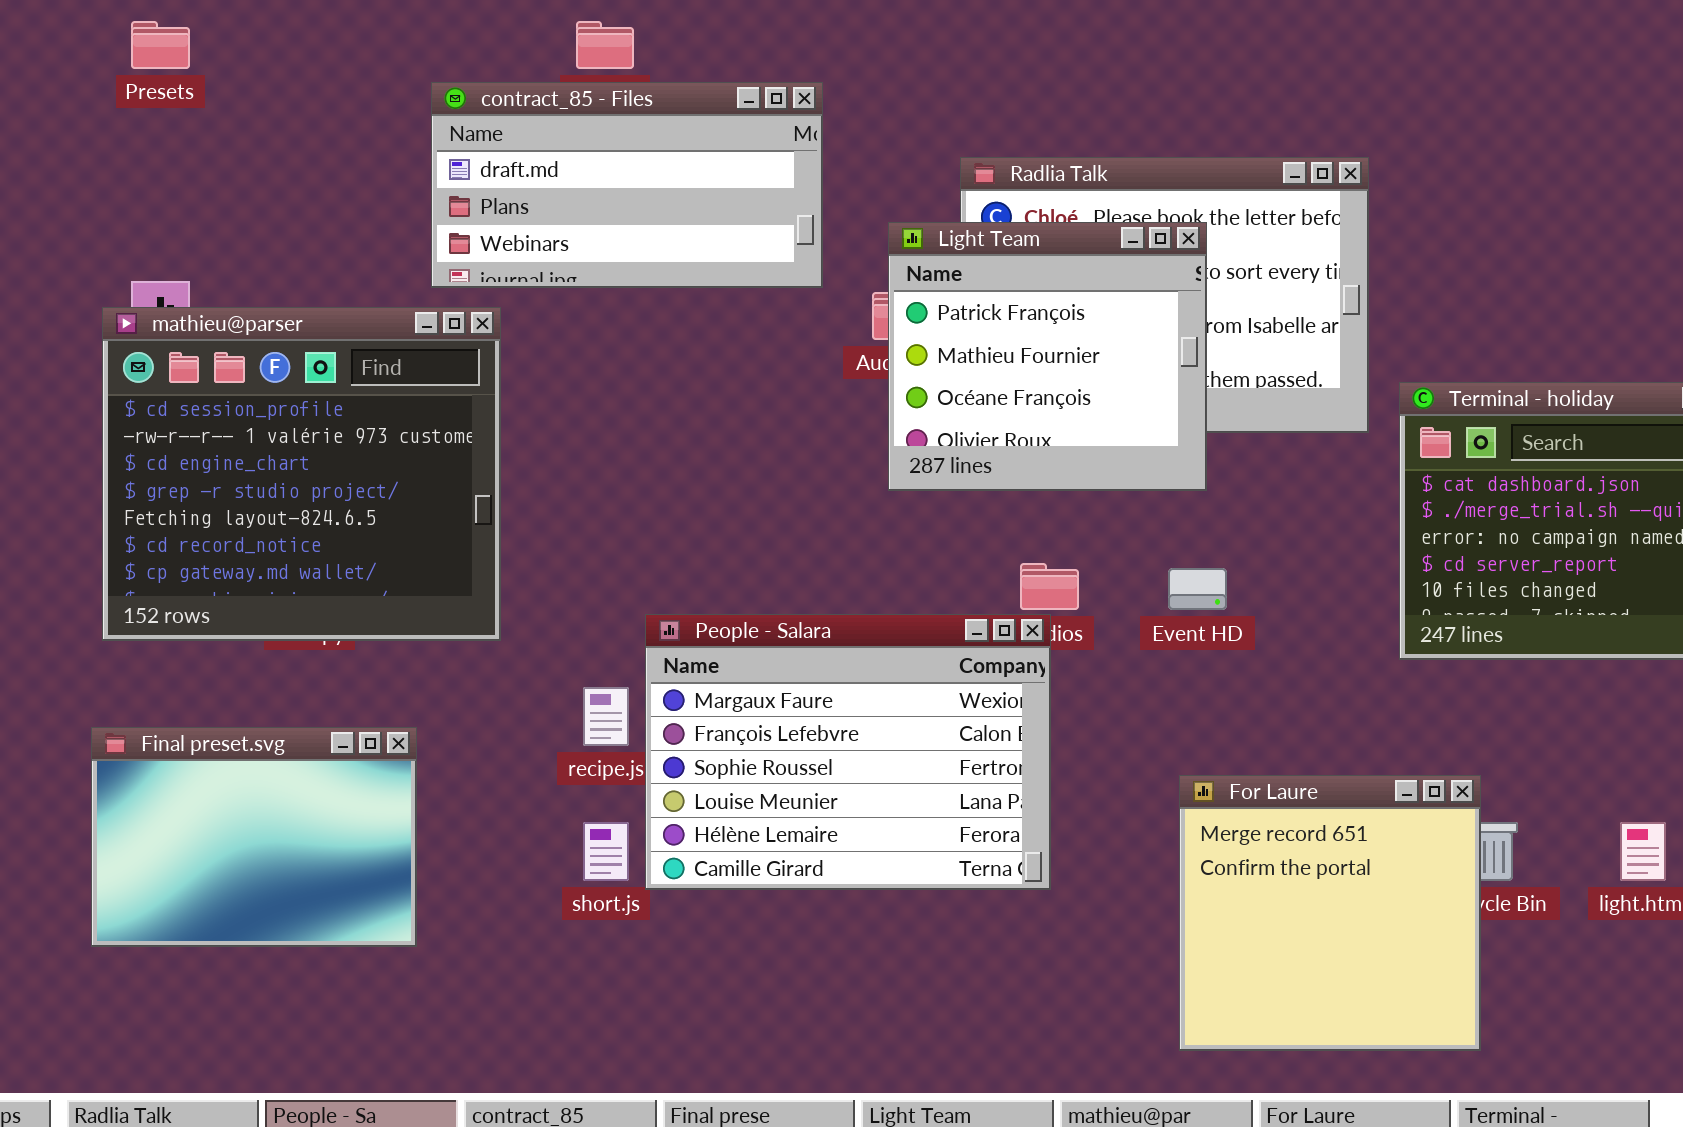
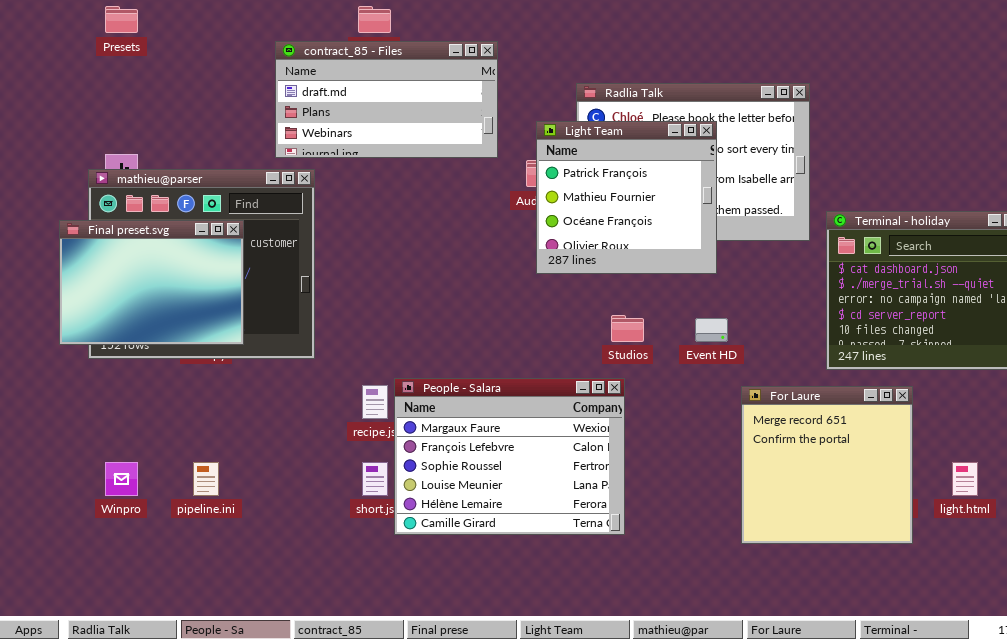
People - Salara: [645,614,1051,890] -> [394,378,625,535], moved
Final preset.svg: [91,727,417,947] -> [59,220,244,345], moved
For Laure: [1179,775,1481,1051] -> [741,386,913,544], moved

